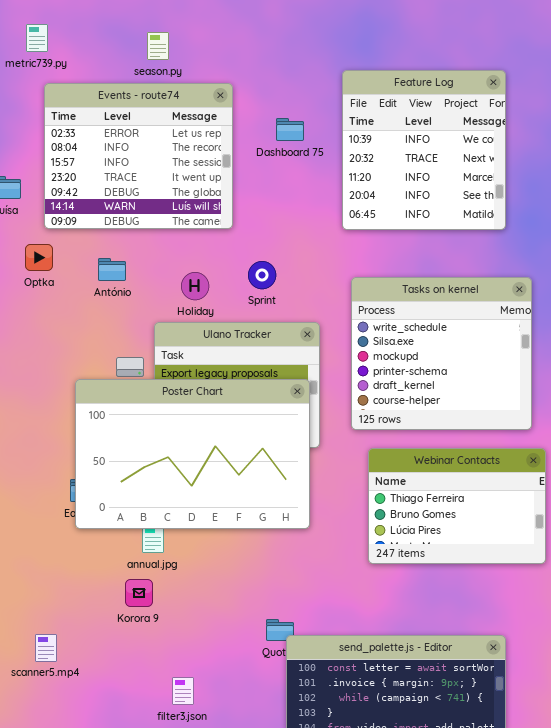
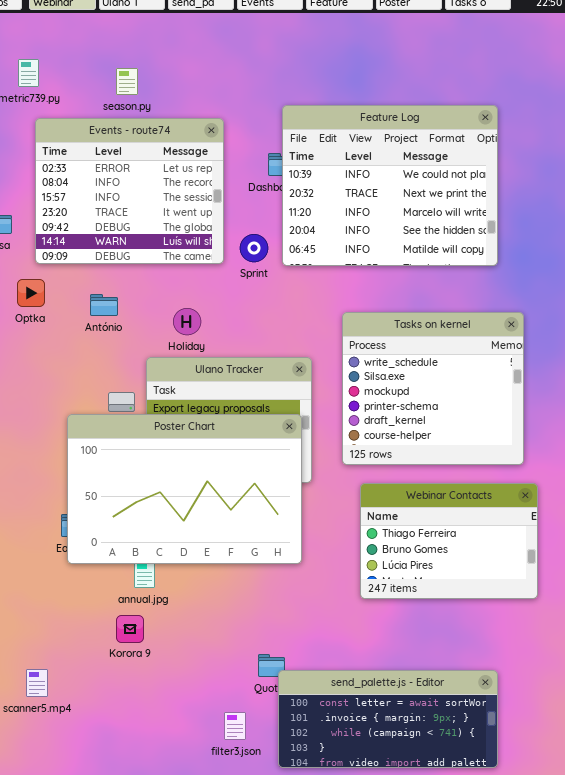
season.py: [147,32,169,60] -> [116,68,138,95], moved
Feature Log: [342,70,506,230] -> [282,105,498,266], resized
Sprint: [248,261,276,289] -> [240,234,268,262], moved
filter3.json: [172,677,194,705] -> [224,712,246,740], moved

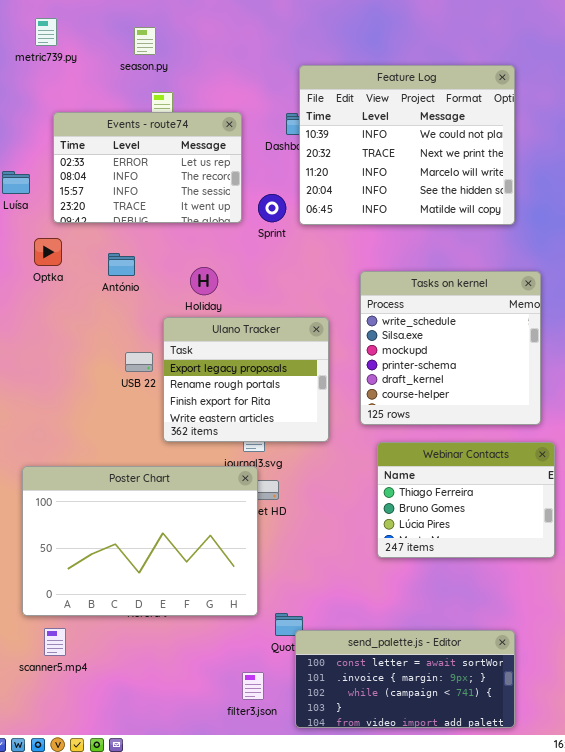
Events - route74: [35,118,224,264] -> [53,112,242,223], resized
Poster Chart: [67,414,302,564] -> [22,466,258,616], moved

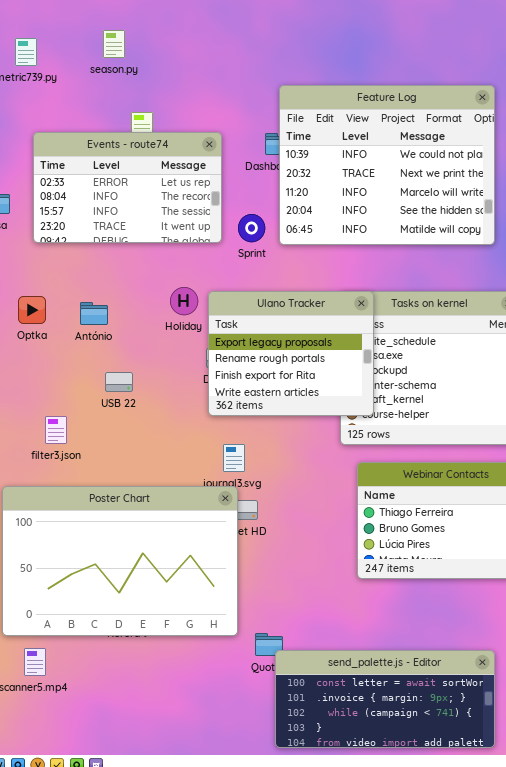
season.py: [134,27,156,55] -> [103,30,125,58], moved
Optka: [34,238,62,266] -> [18,296,46,324], moved
António: [108,253,135,276] -> [80,302,108,325], moved
Ulano Tracker: [163,317,329,442] -> [208,291,374,416], moved
filter3.json: [242,672,264,700] -> [45,416,67,444], moved

